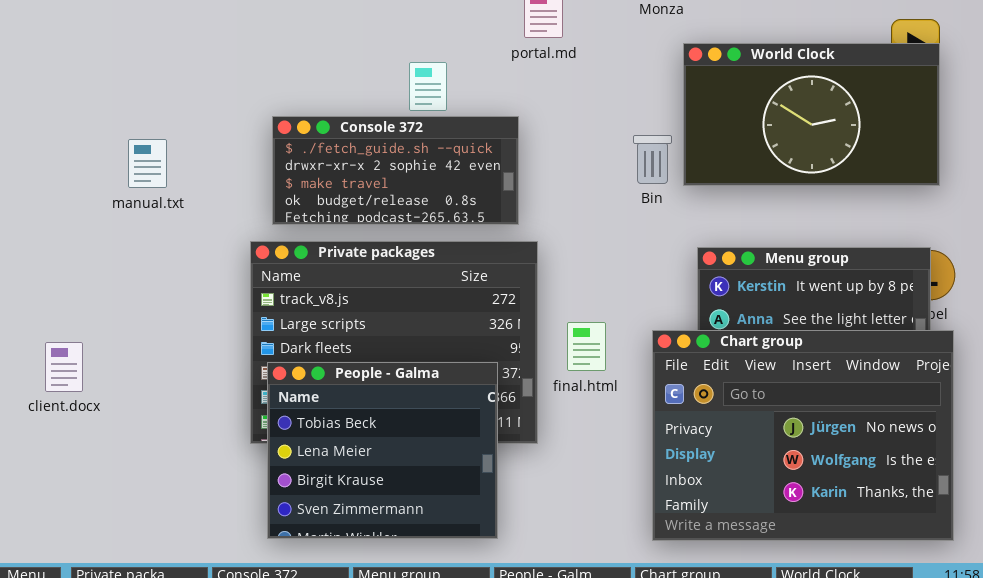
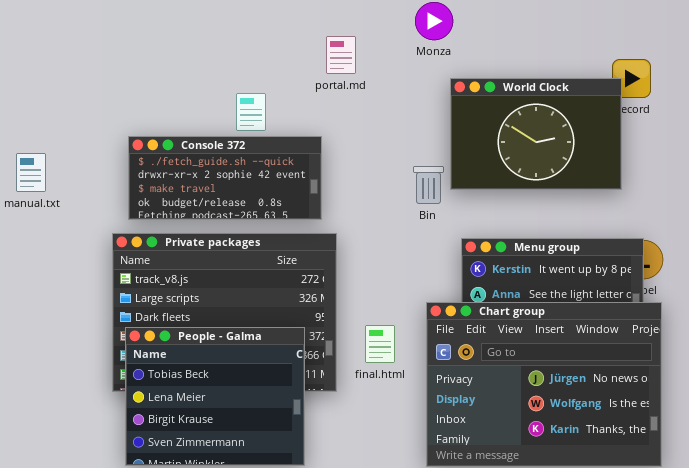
World Clock: [683,43,940,186] -> [450,78,622,190], resized
Bin: [633,135,672,184] -> [413,166,444,204], moved
final.html: [567,322,606,371] -> [365,325,395,363], moved

